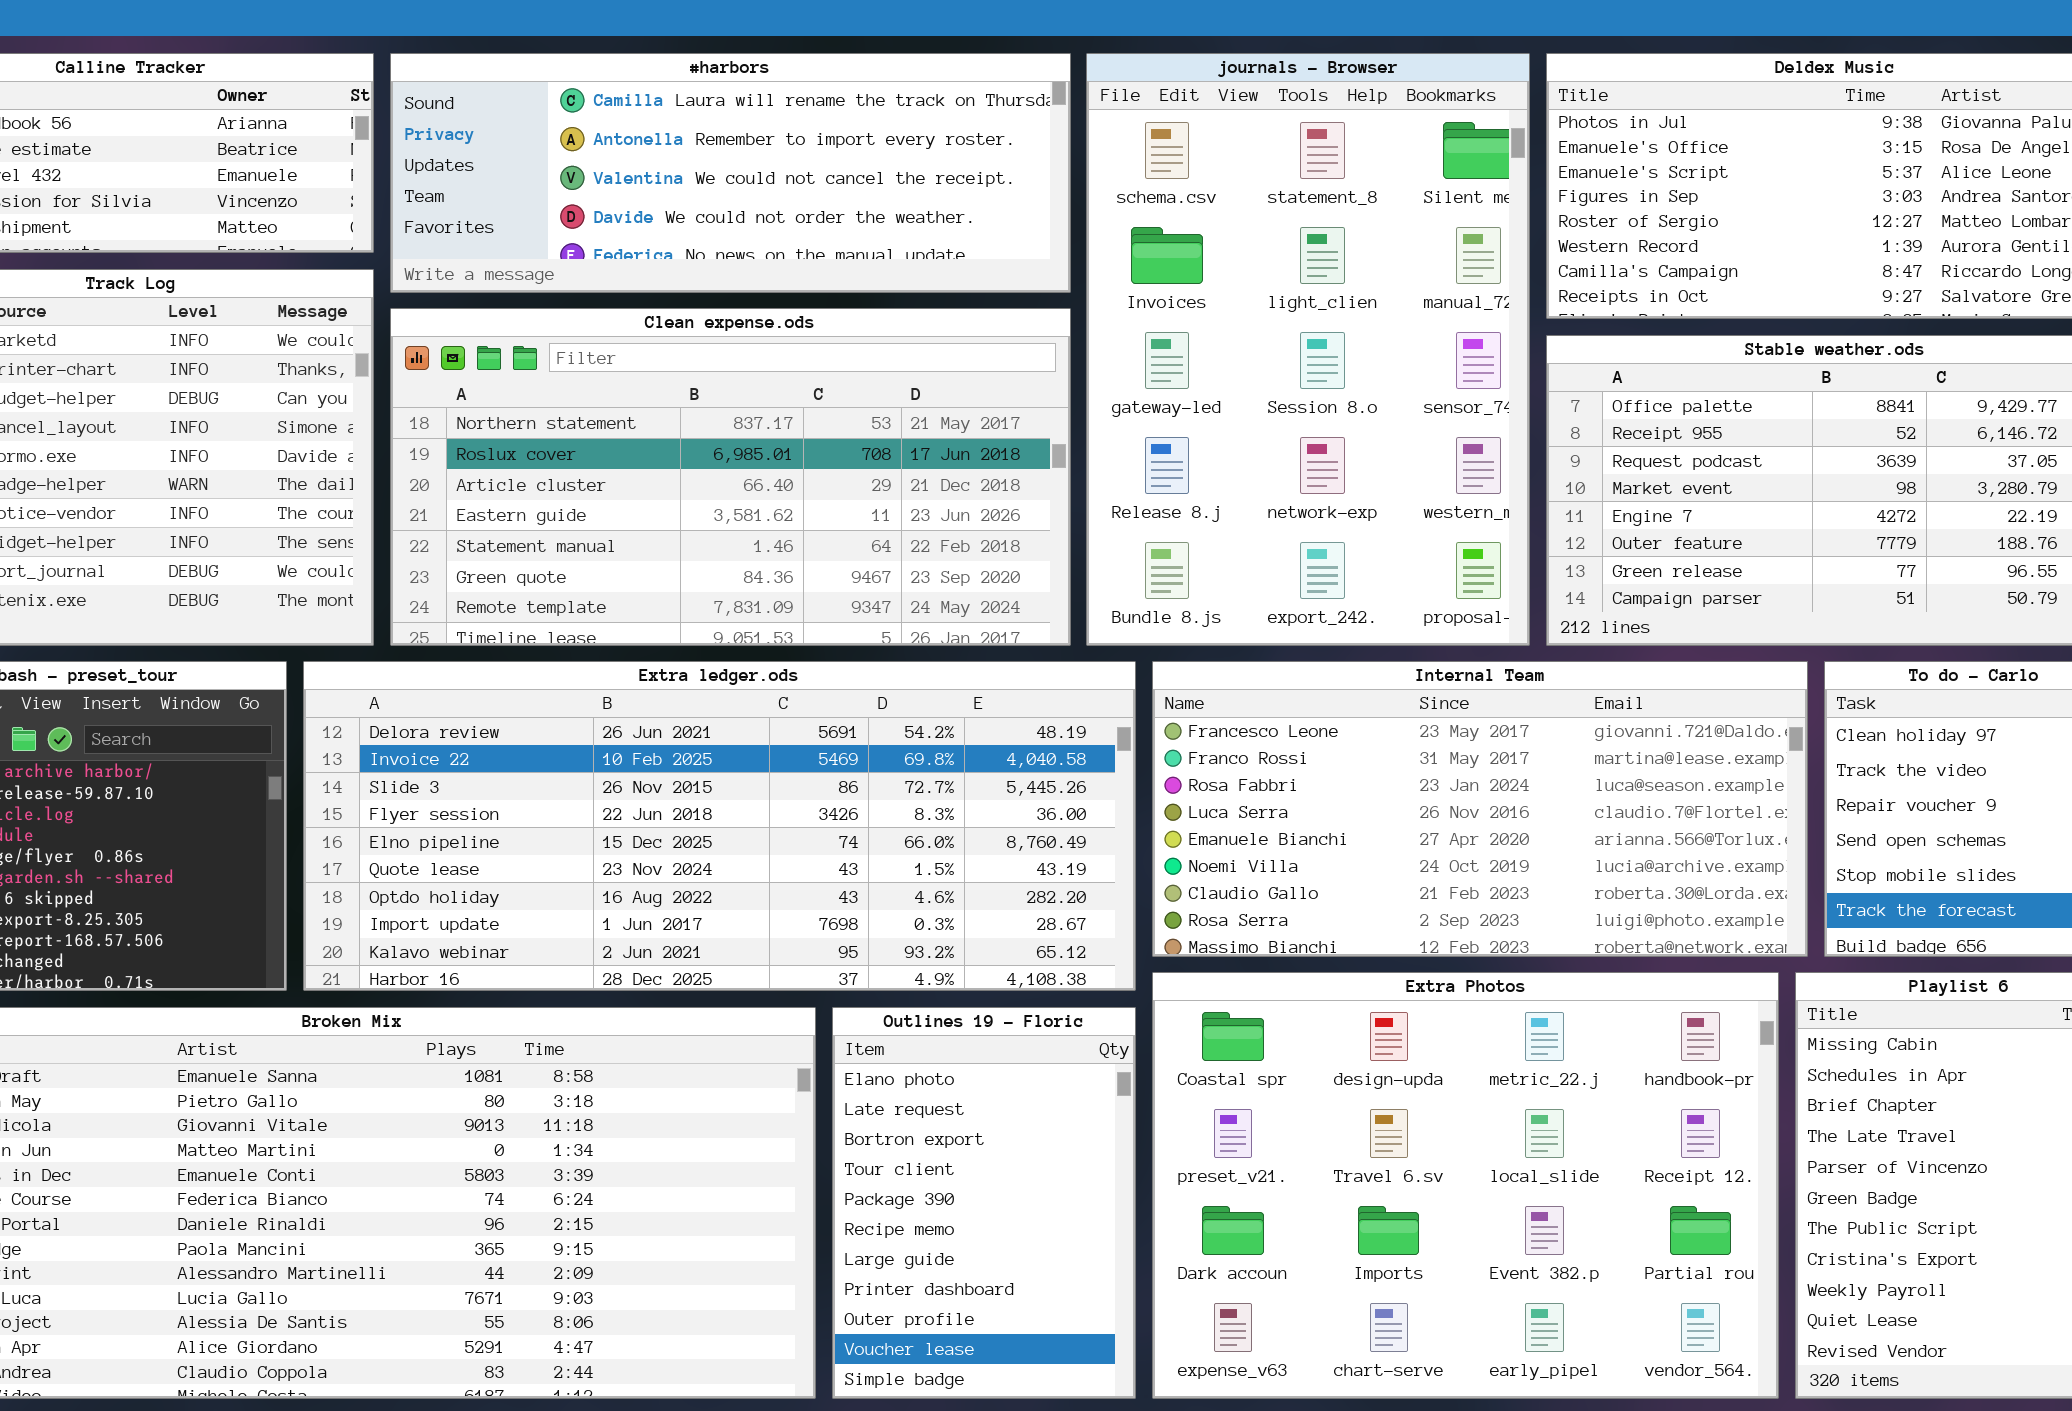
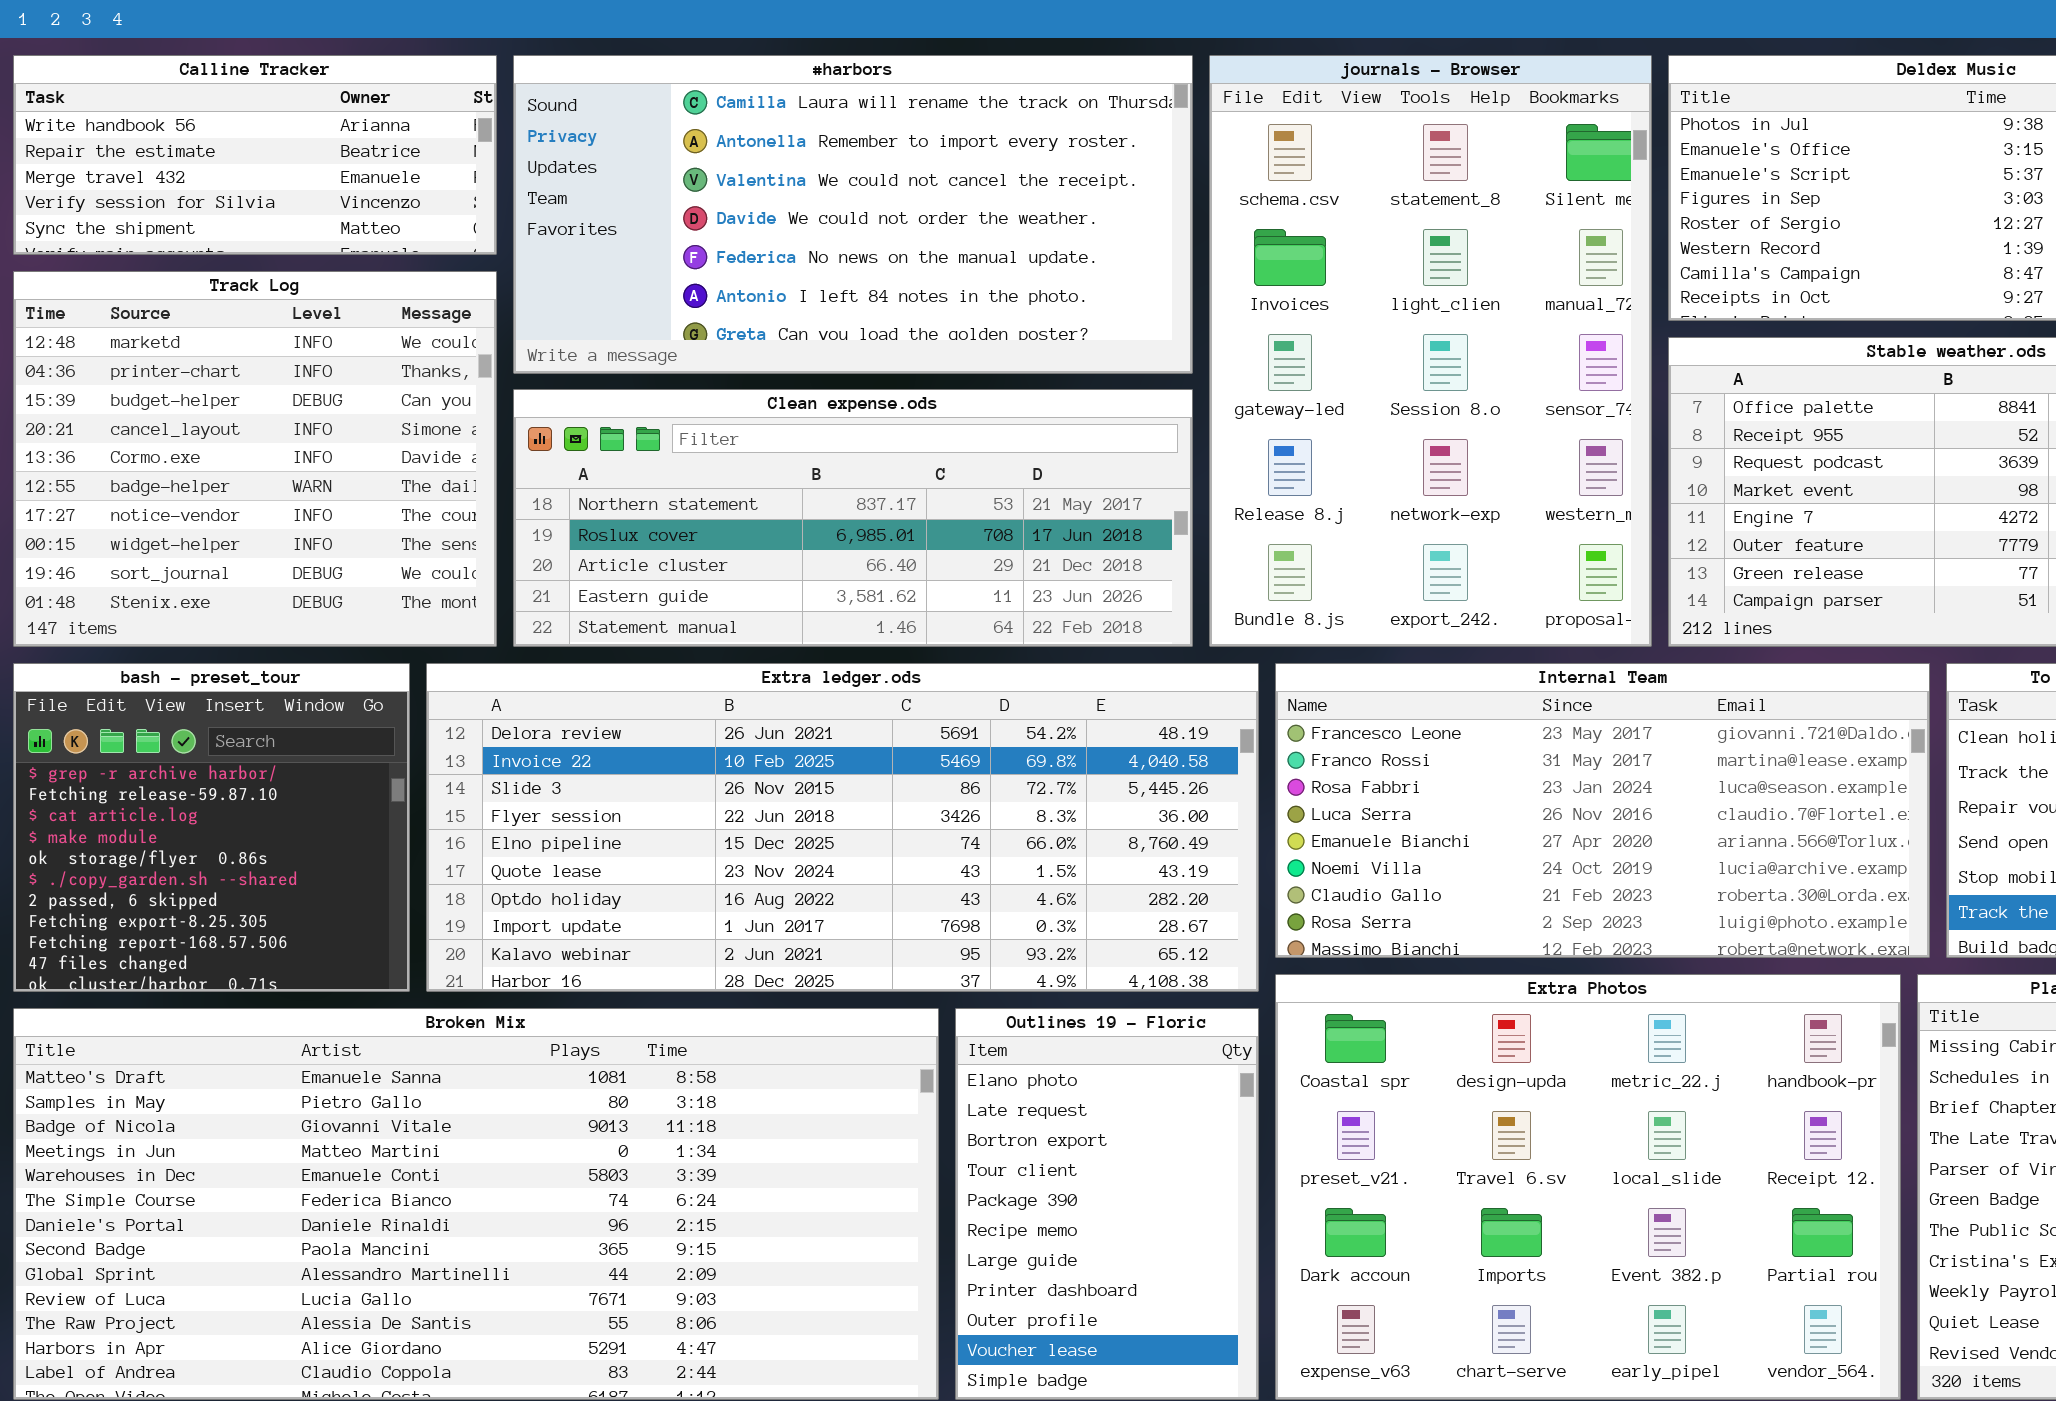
#harbors: [390,53,1071,293] -> [513,55,1193,374], resized
Clean expense.ods: [390,308,1071,646] -> [513,389,1193,647], resized

